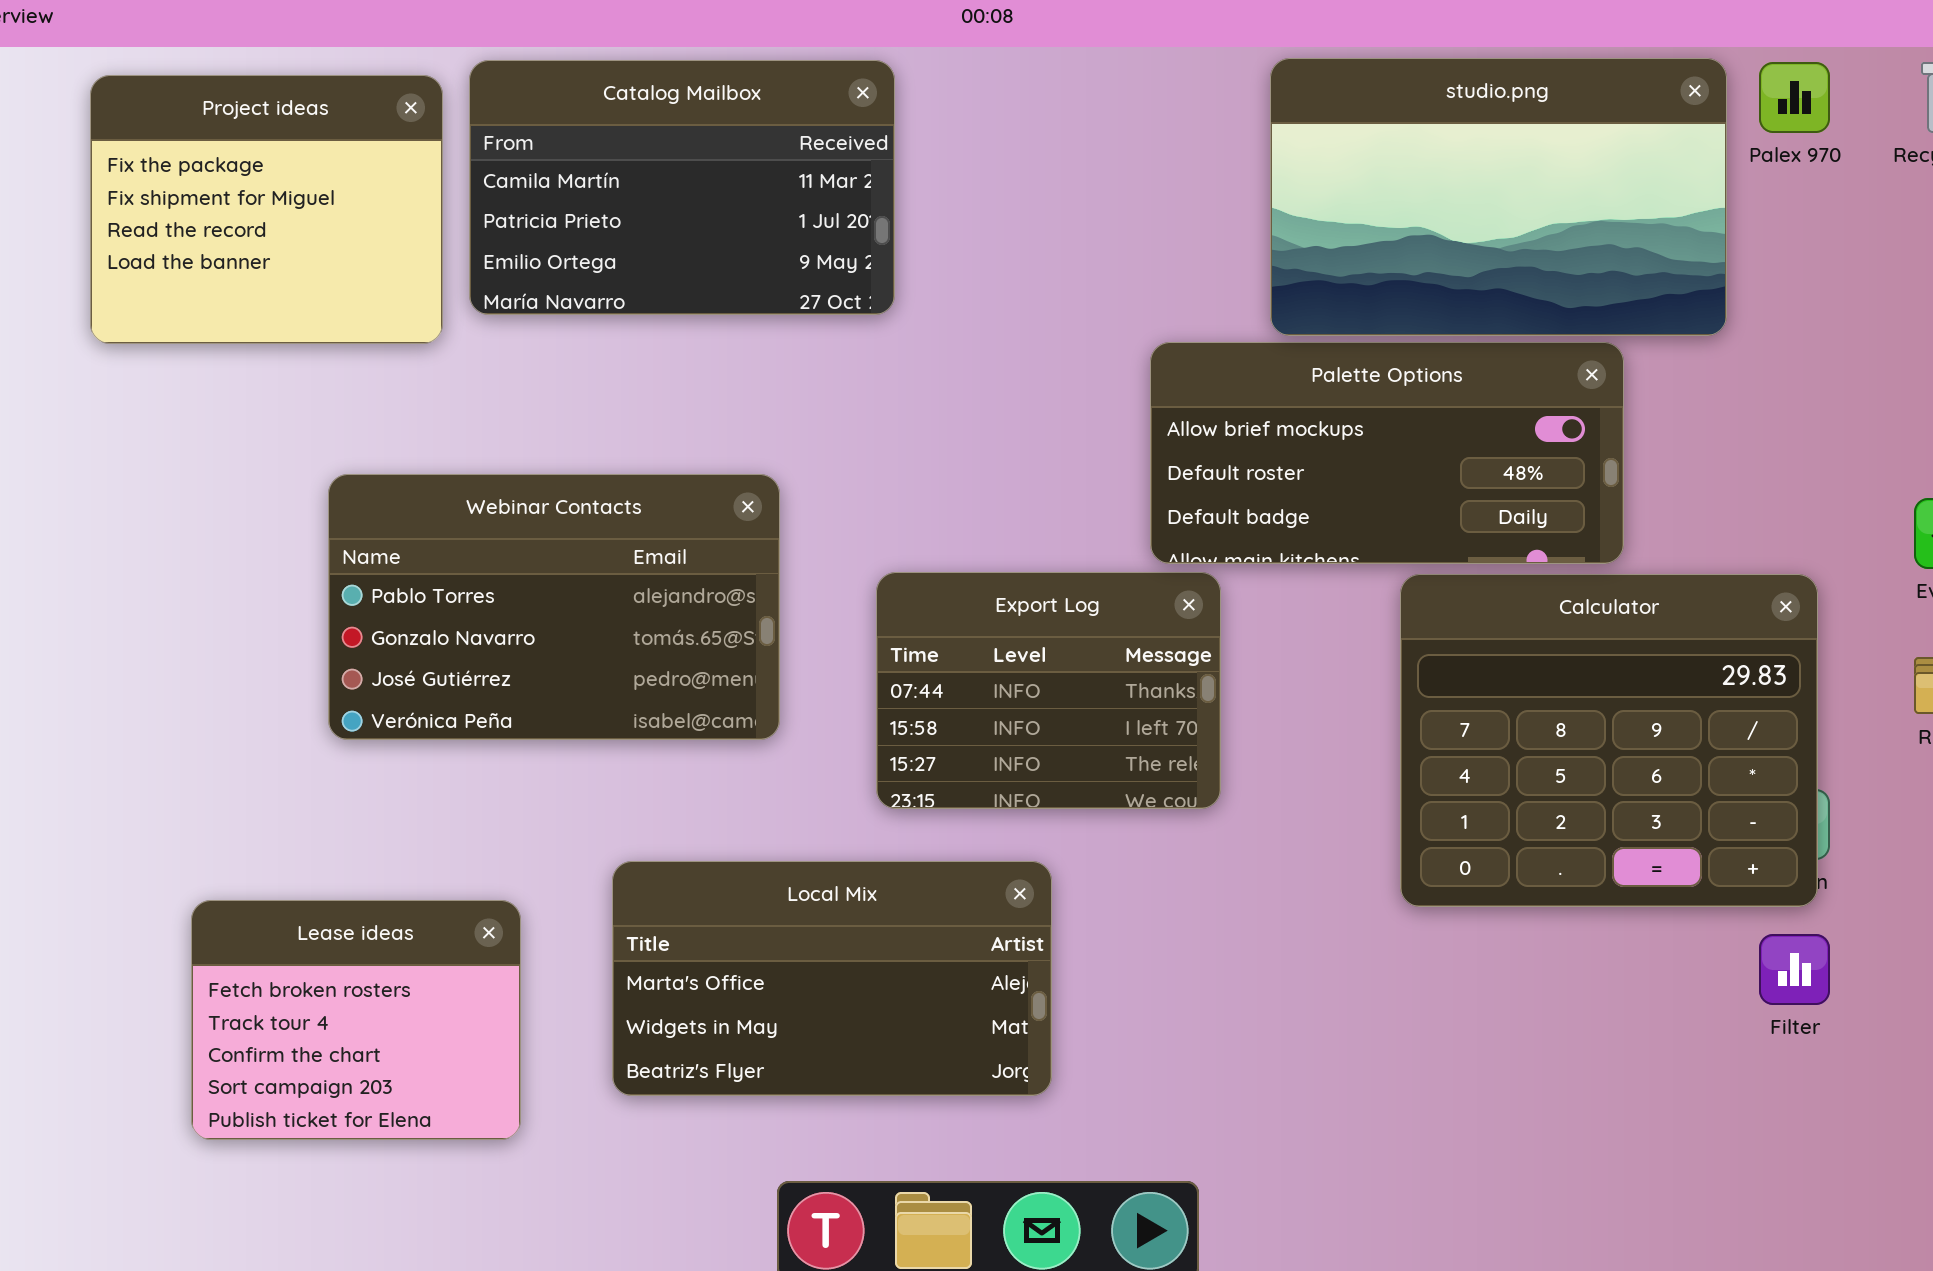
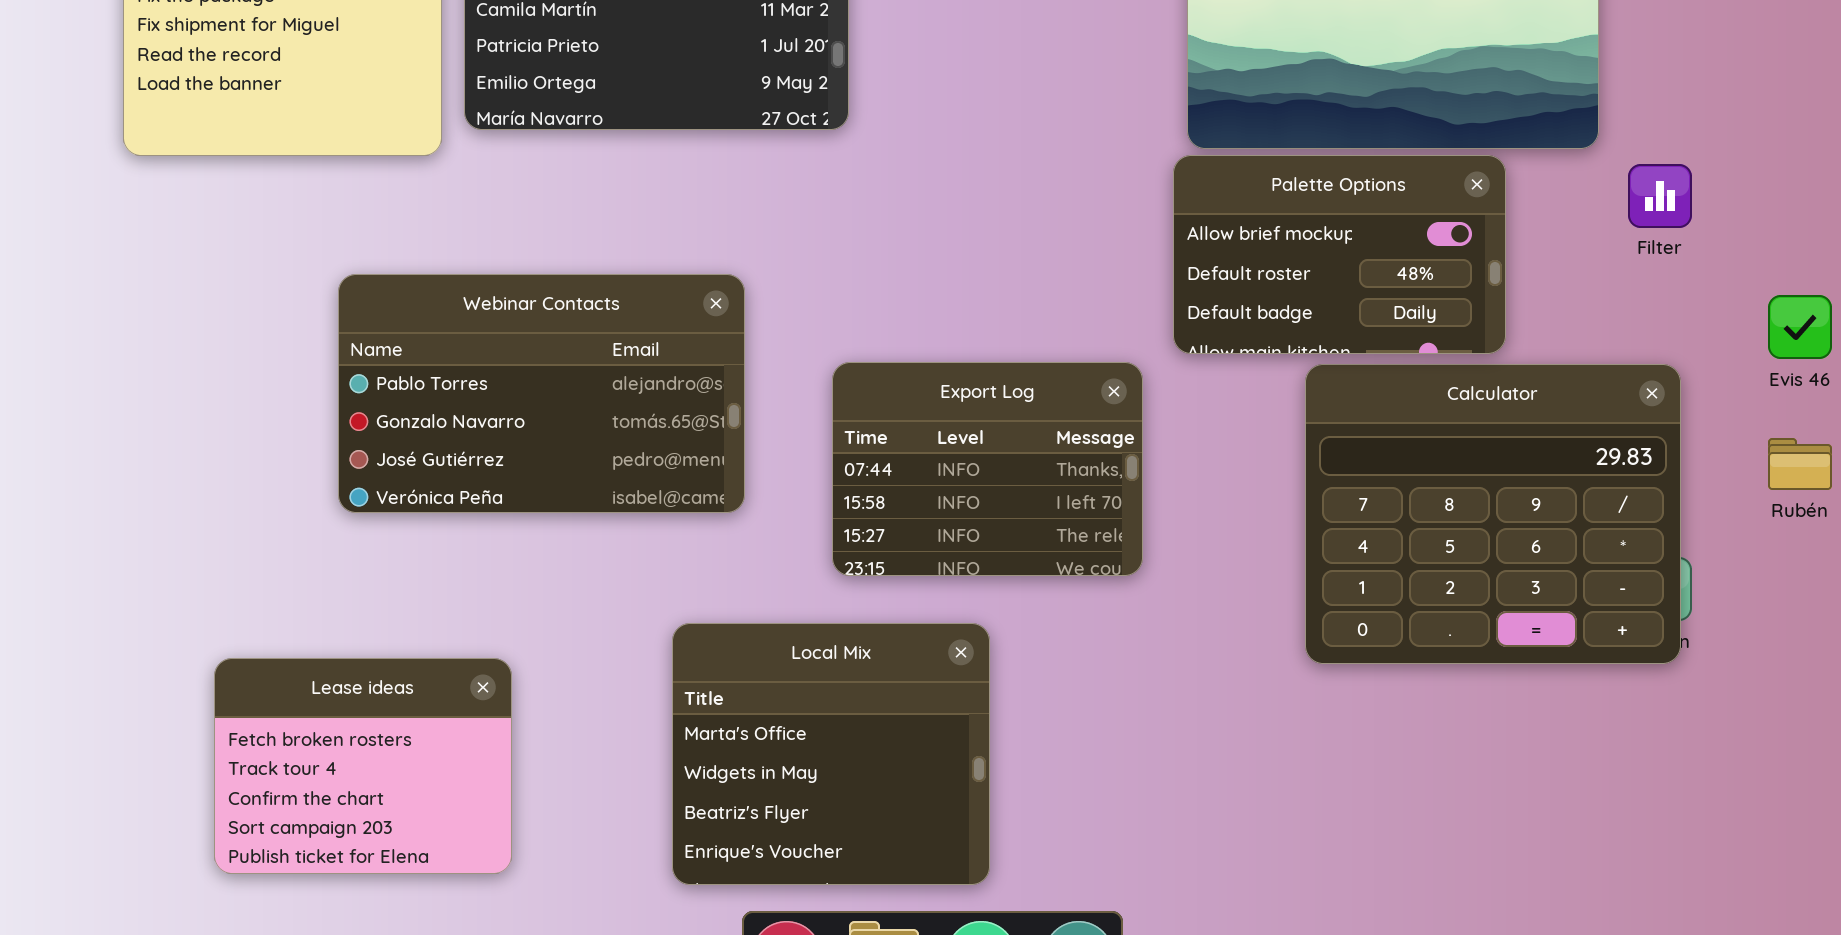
Palette Options: [1150,342,1624,564] -> [1173,155,1506,354], resized
Local Mix: [612,861,1052,1096] -> [672,623,990,885], resized
Filter: [1759,934,1830,1005] -> [1628,164,1692,228], moved

